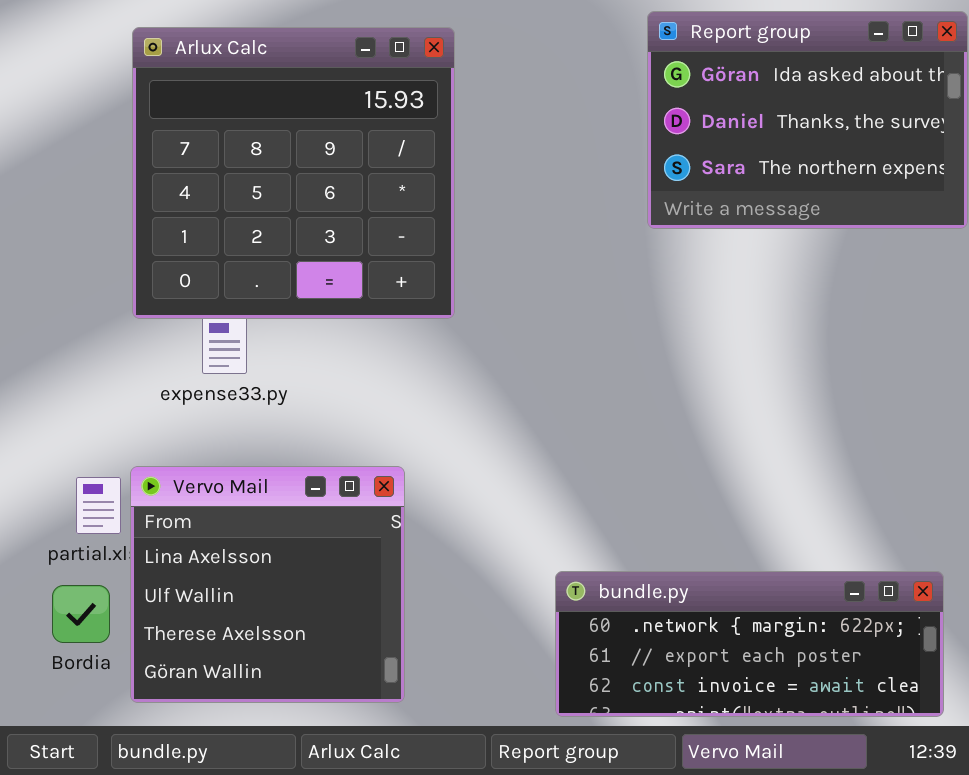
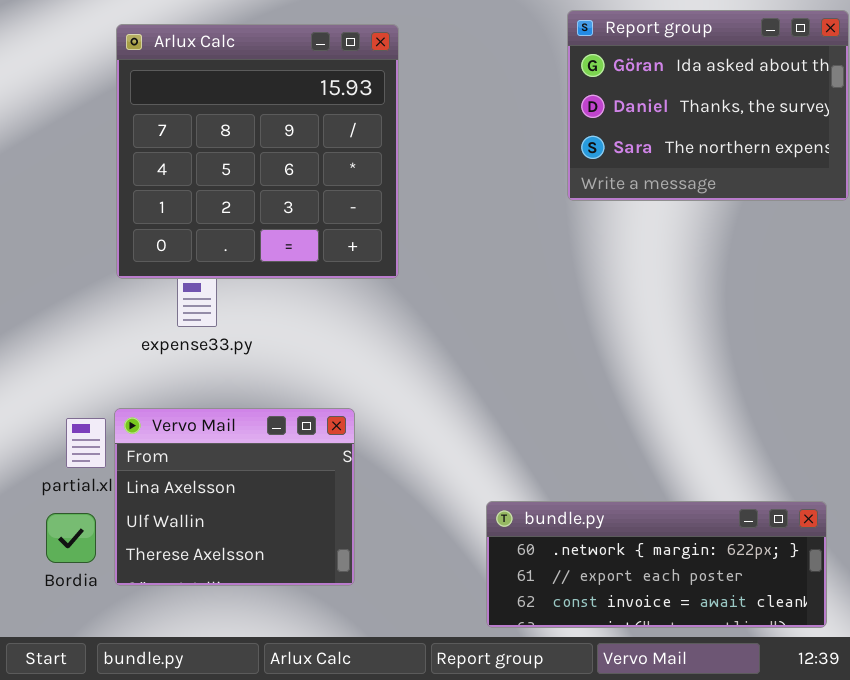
Vervo Mail: [130,466,405,703] -> [114,408,355,586], resized

